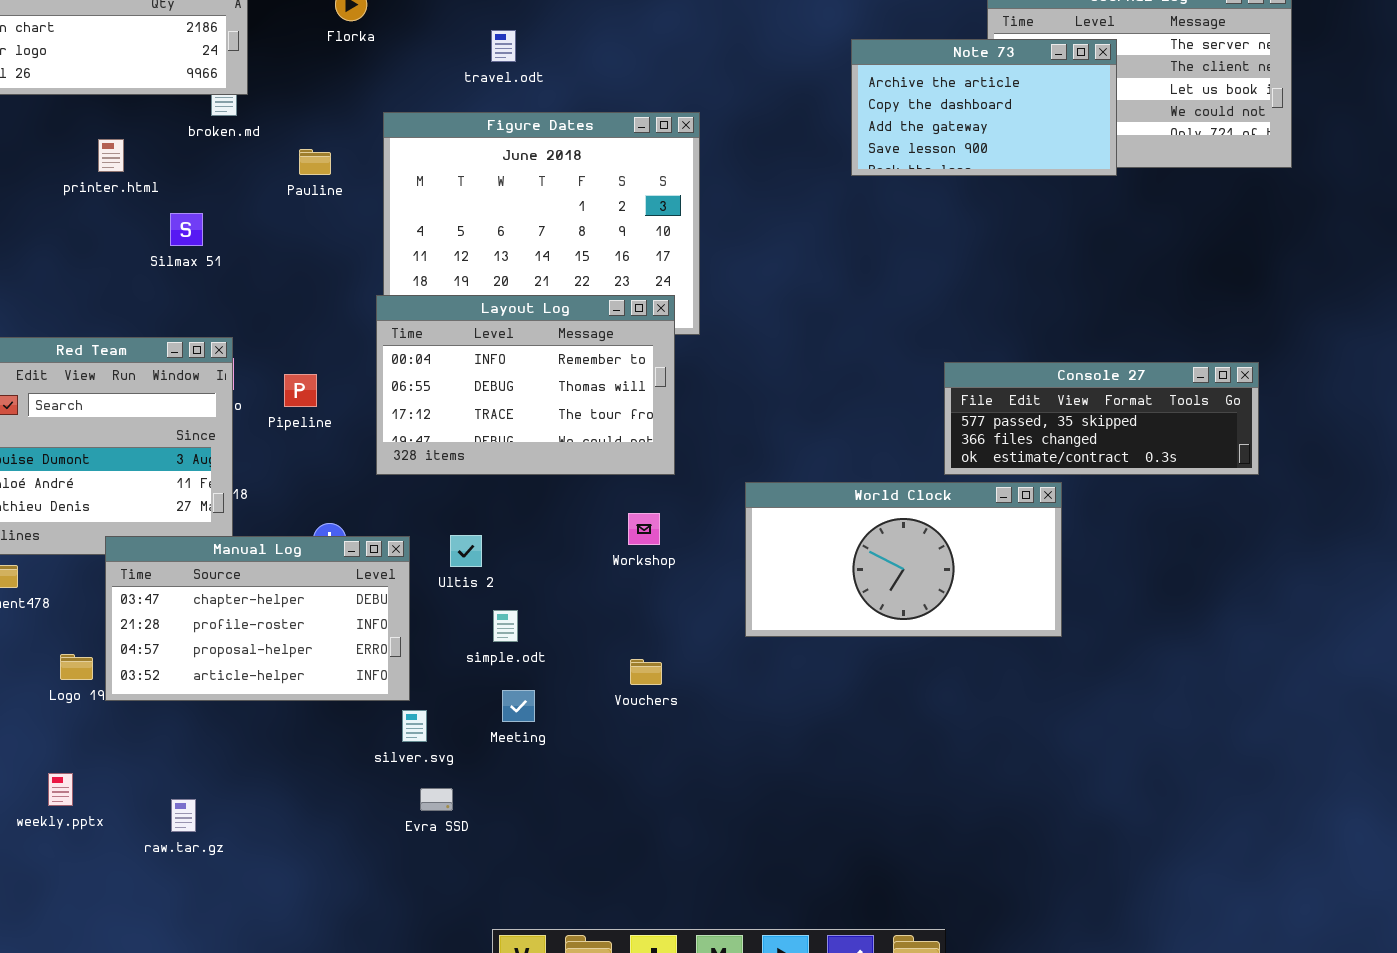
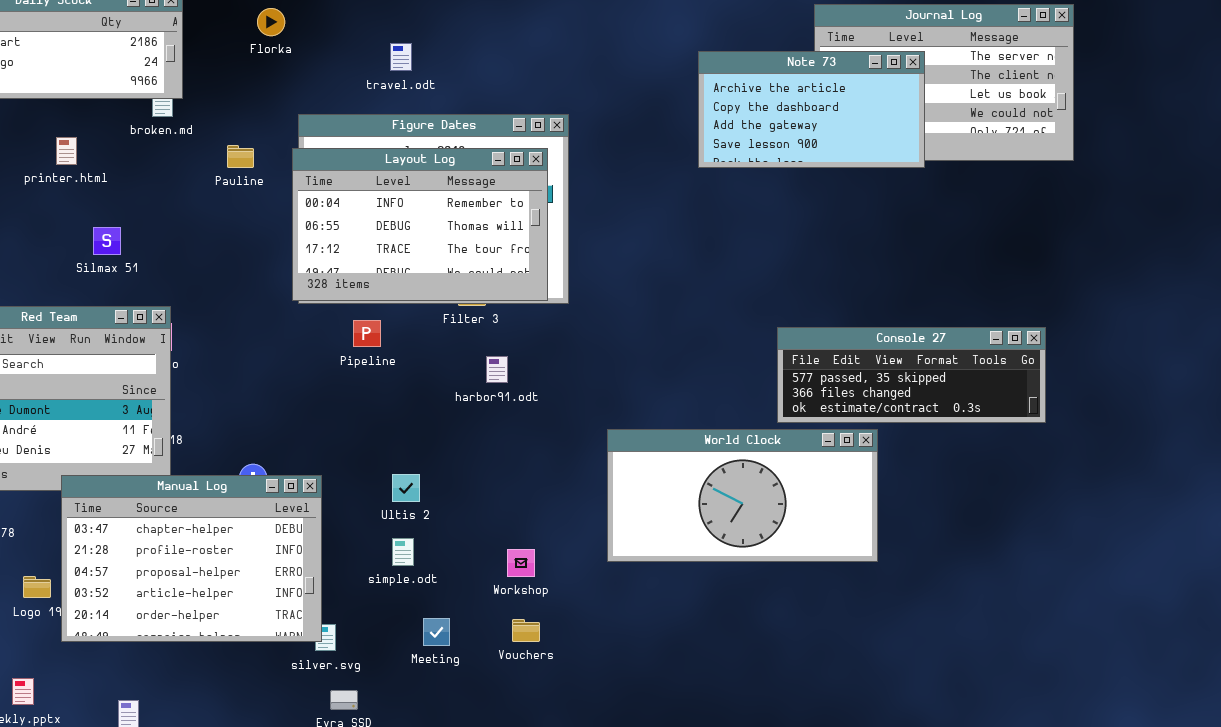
Silmax 51: [170,213,203,246] -> [93,227,121,255], moved
Layout Log: [376,295,675,475] -> [292,148,548,301], moved
Pipeline: [284,374,317,407] -> [353,320,381,347], moved
Workshop: [628,513,660,545] -> [507,549,535,577], moved
Ultis 2: [450,535,482,567] -> [392,474,420,502], moved
Manual Log: [105,536,410,701] -> [61,475,322,642], resized
Vouchers: [630,659,662,685] -> [512,619,540,642], moved
Meeting: [502,690,535,722] -> [423,618,450,646], moved

